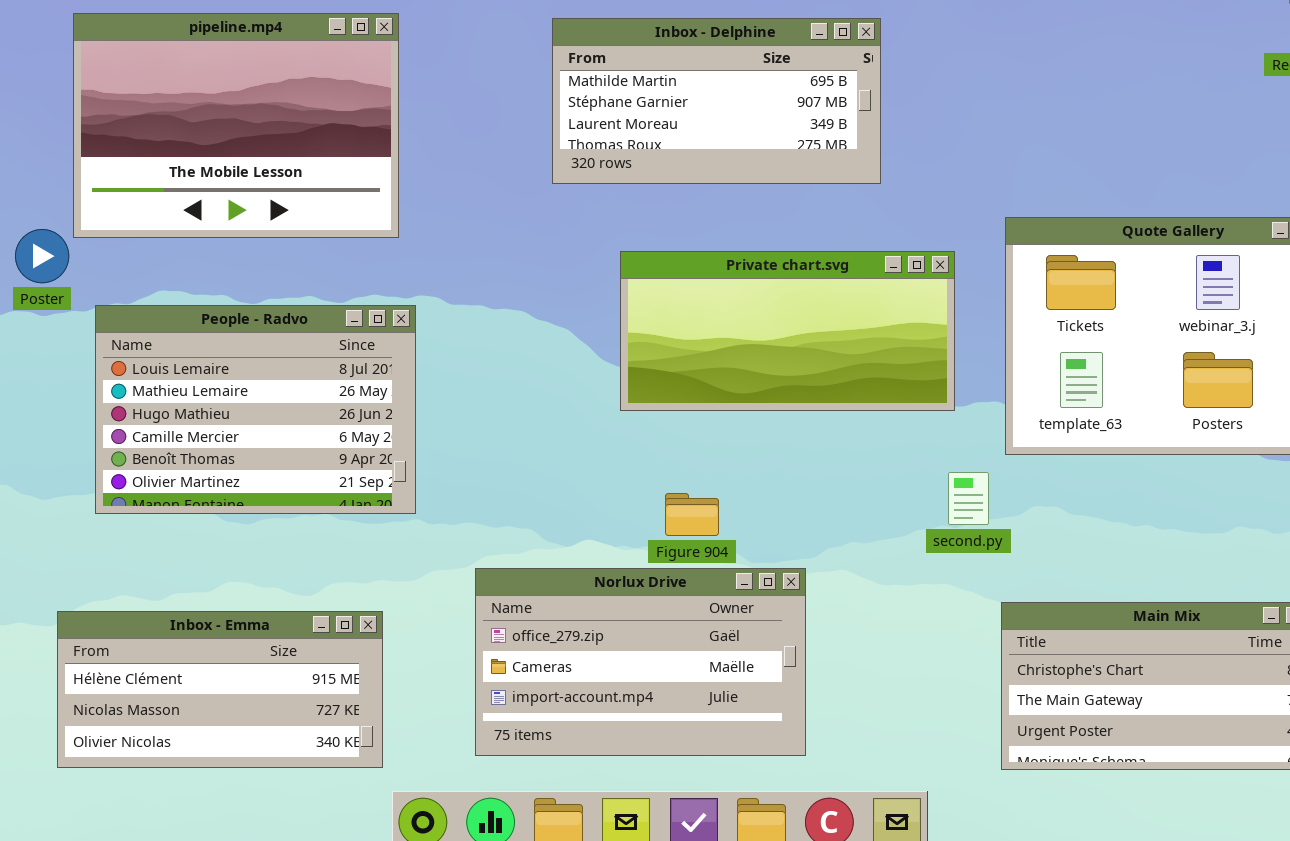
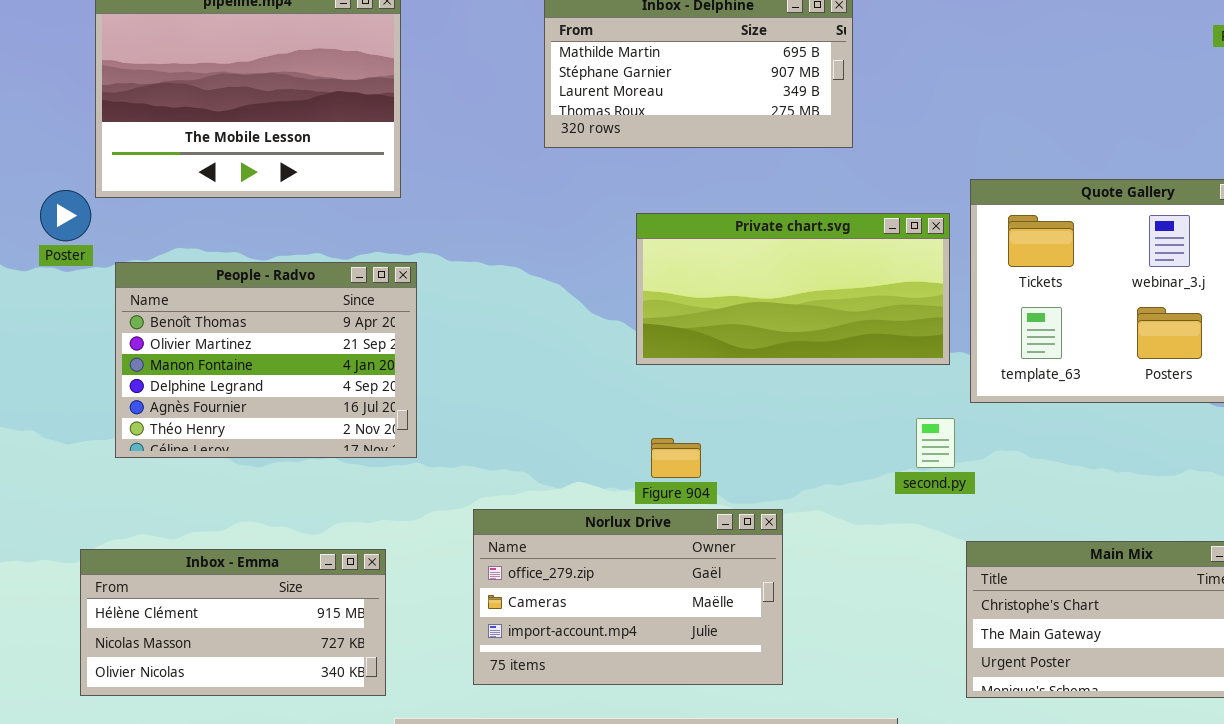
Private chart.svg: [620,251,955,411] -> [636,213,950,365], moved
People - Radvo: [95,305,416,514] -> [115,262,417,458], scrolled down 4 rows

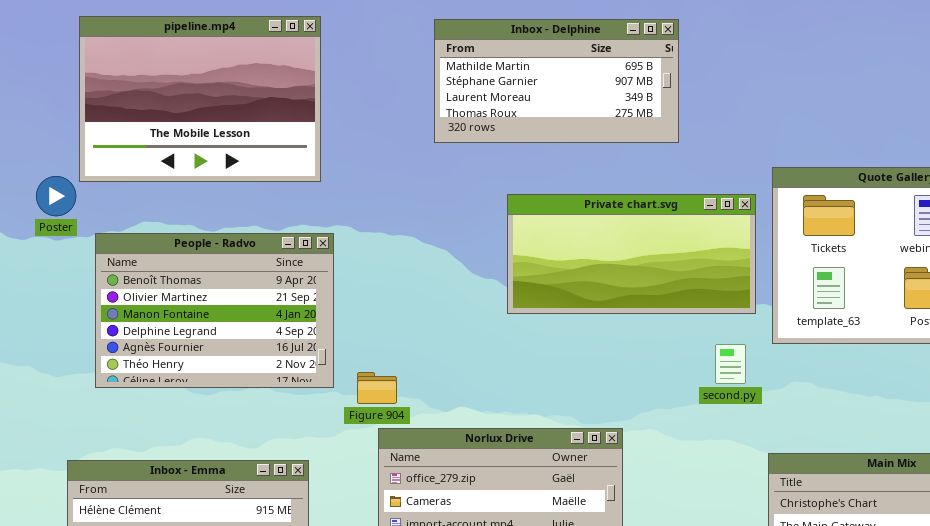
second.py: [916,418,955,468] -> [715,344,746,384], moved
Figure 904: [651,438,701,478] -> [357,372,397,404], moved

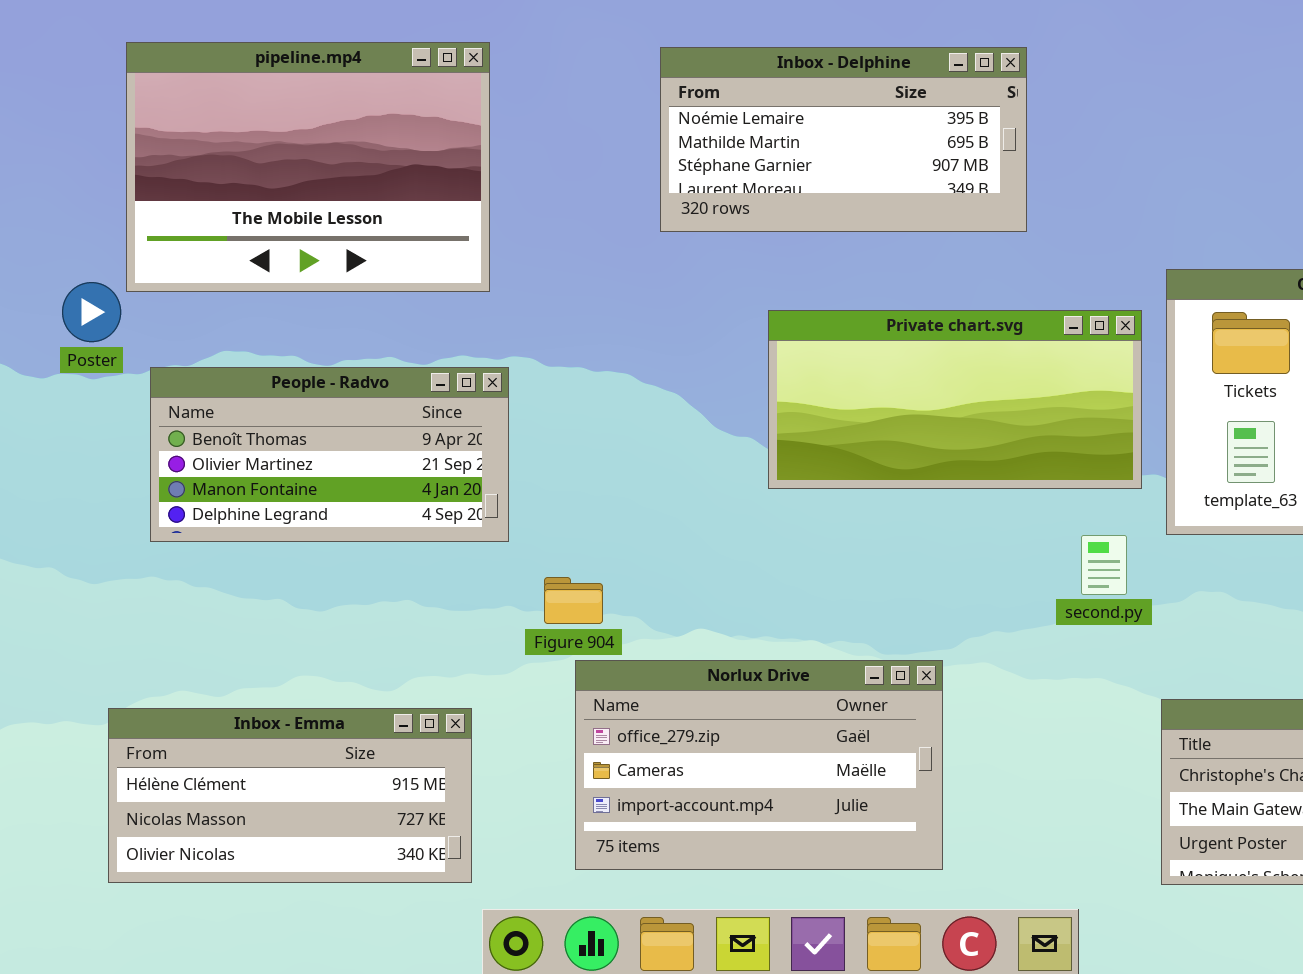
Inbox - Delphine: [434,19,679,143] -> [660,47,1027,232], scrolled up 1 row
People - Radvo: [95,233,334,388] -> [150,367,509,542], resized

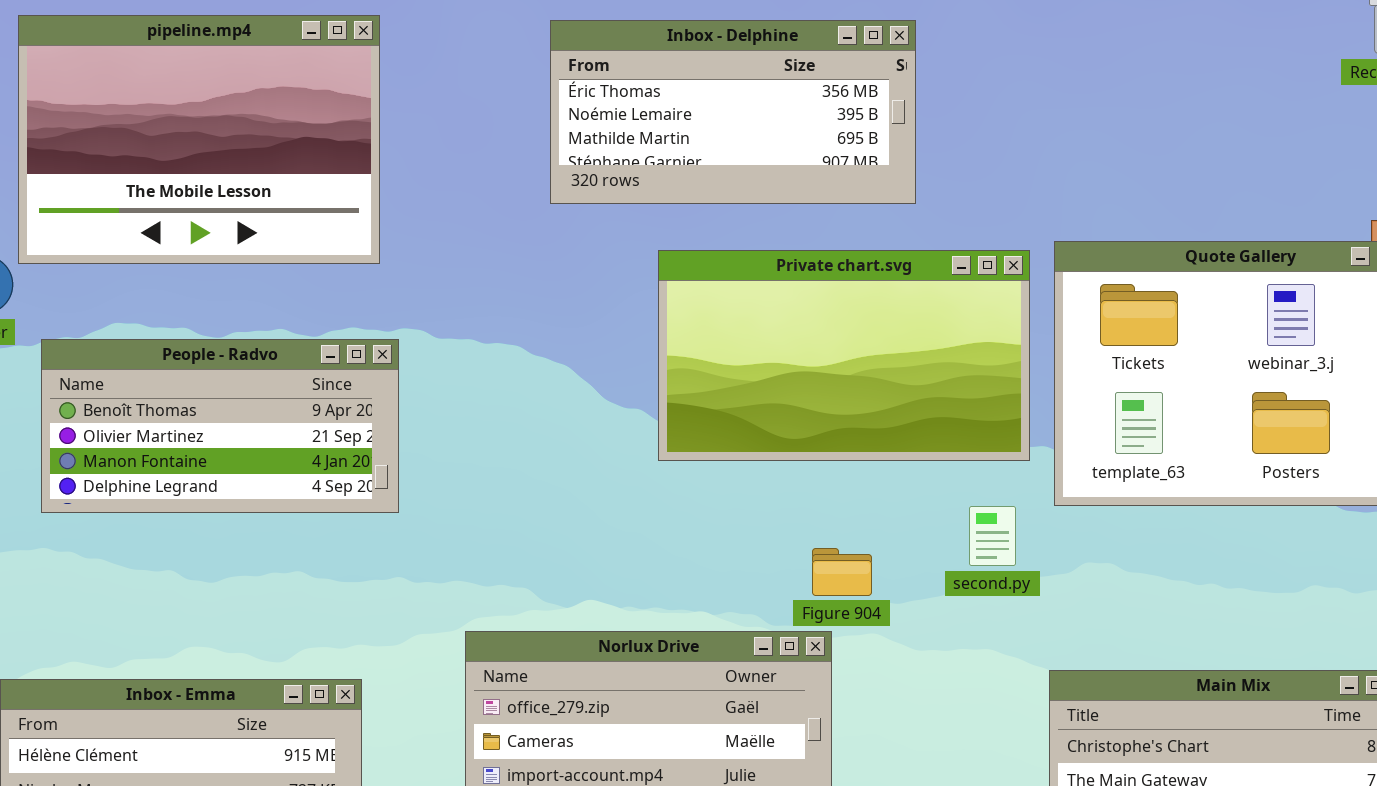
Inbox - Delphine: [660,47,1027,232] -> [550,20,916,204], scrolled up 1 row
Private chart.svg: [768,310,1142,489] -> [658,250,1030,461], resized
Figure 904: [544,577,603,624] -> [812,548,872,596], moved

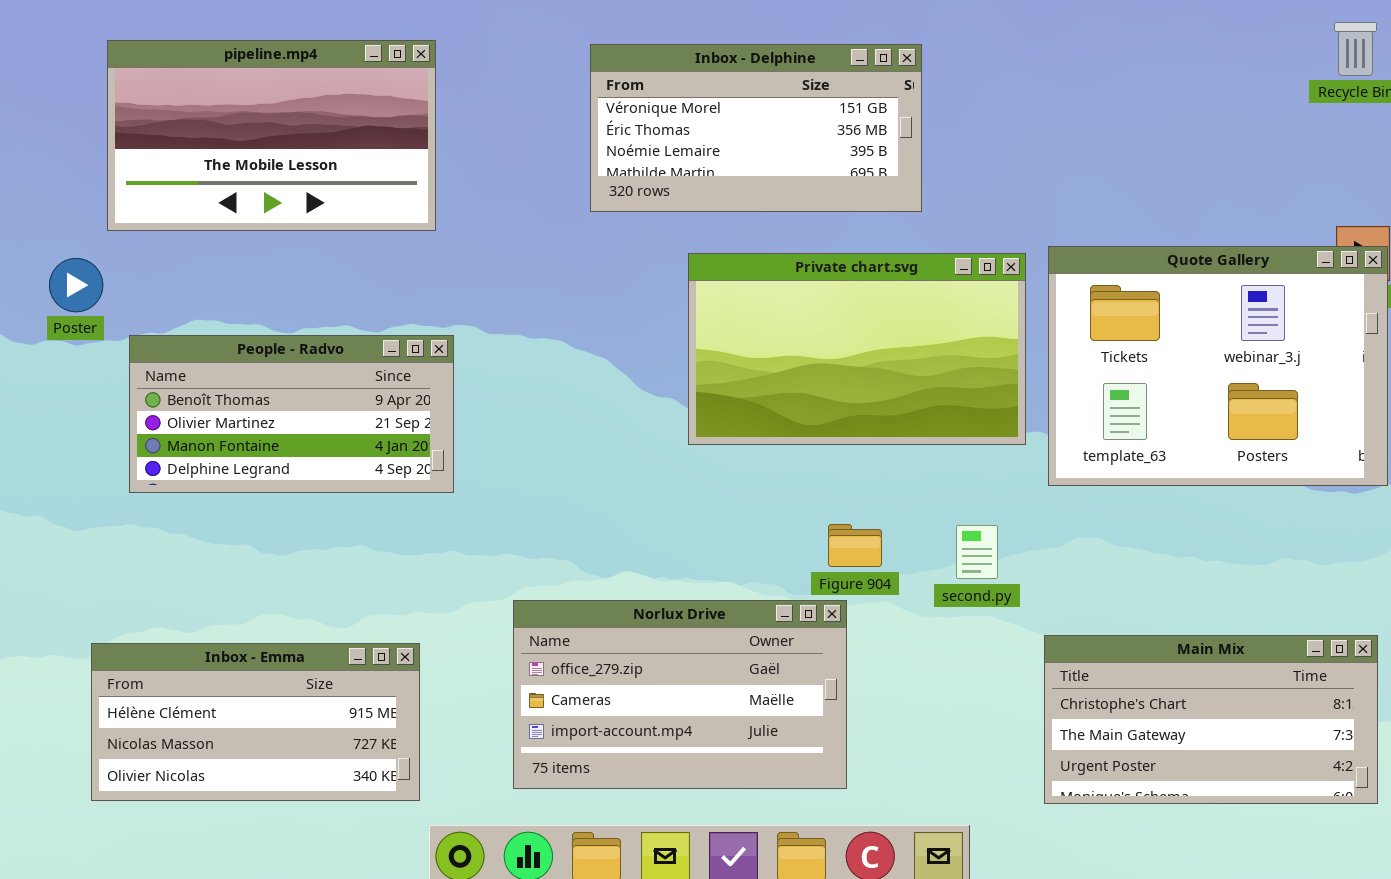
pipeline.mp4: [18,15,380,264] -> [107,40,436,231], resized
Inbox - Delphine: [550,20,916,204] -> [590,44,922,212], scrolled up 1 row
second.py: [969,506,1016,566] -> [956,525,998,579], moved

